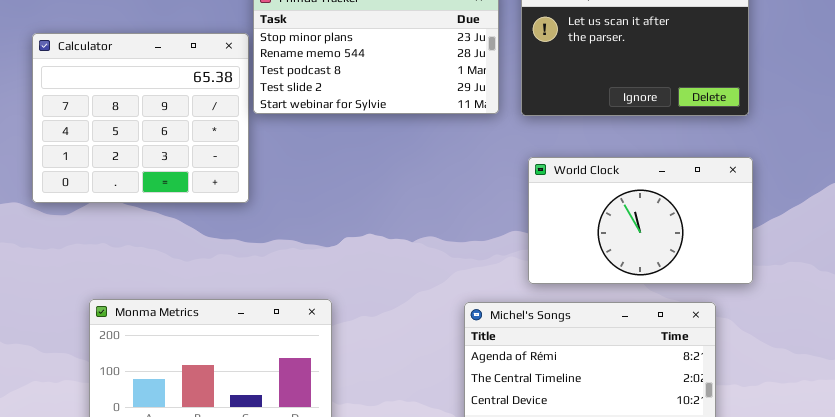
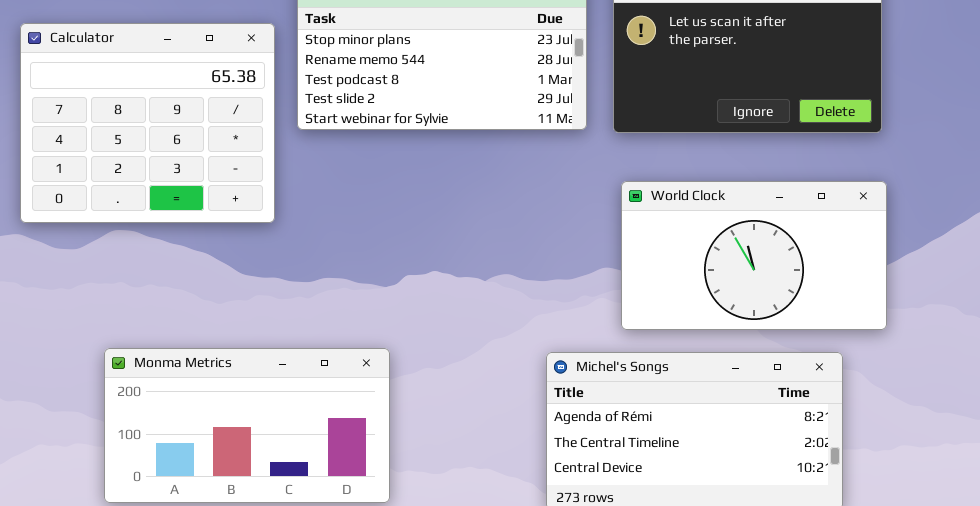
Calculator: [32,33,249,203] -> [20,23,275,223], moved

